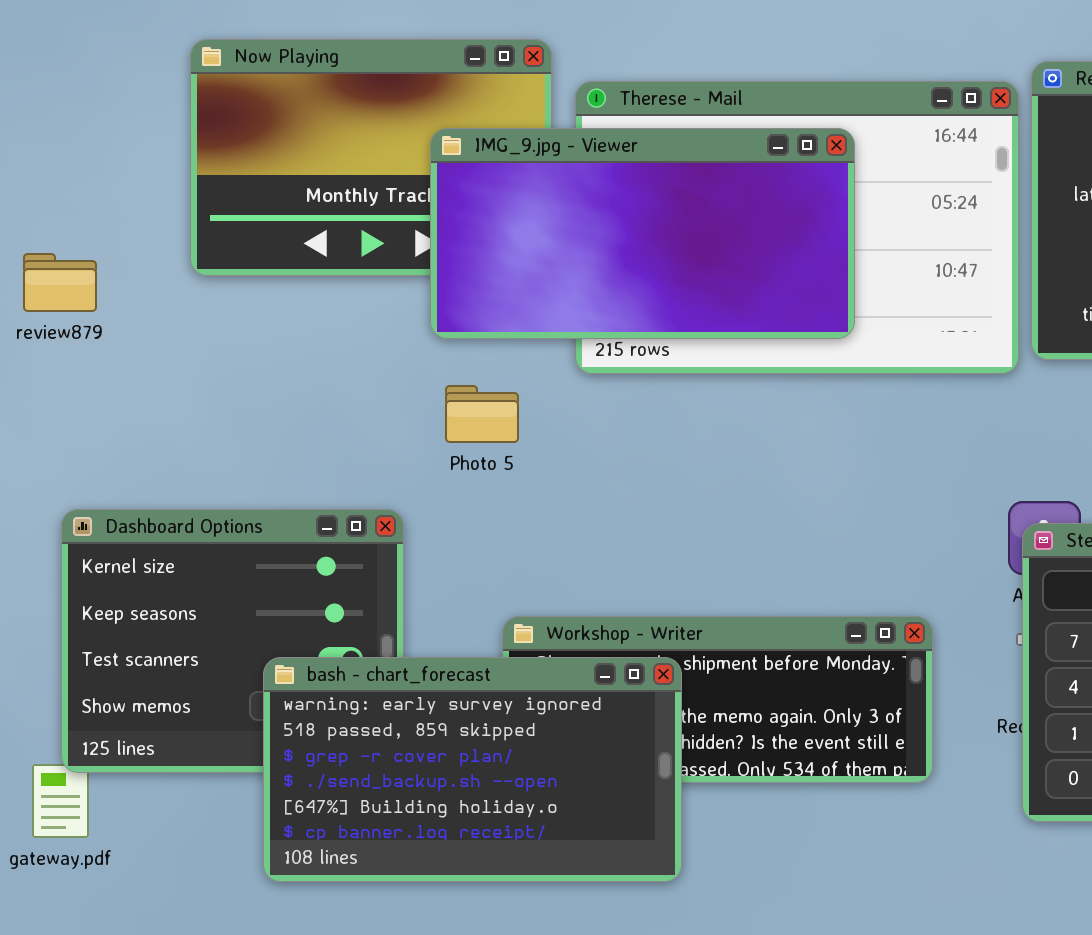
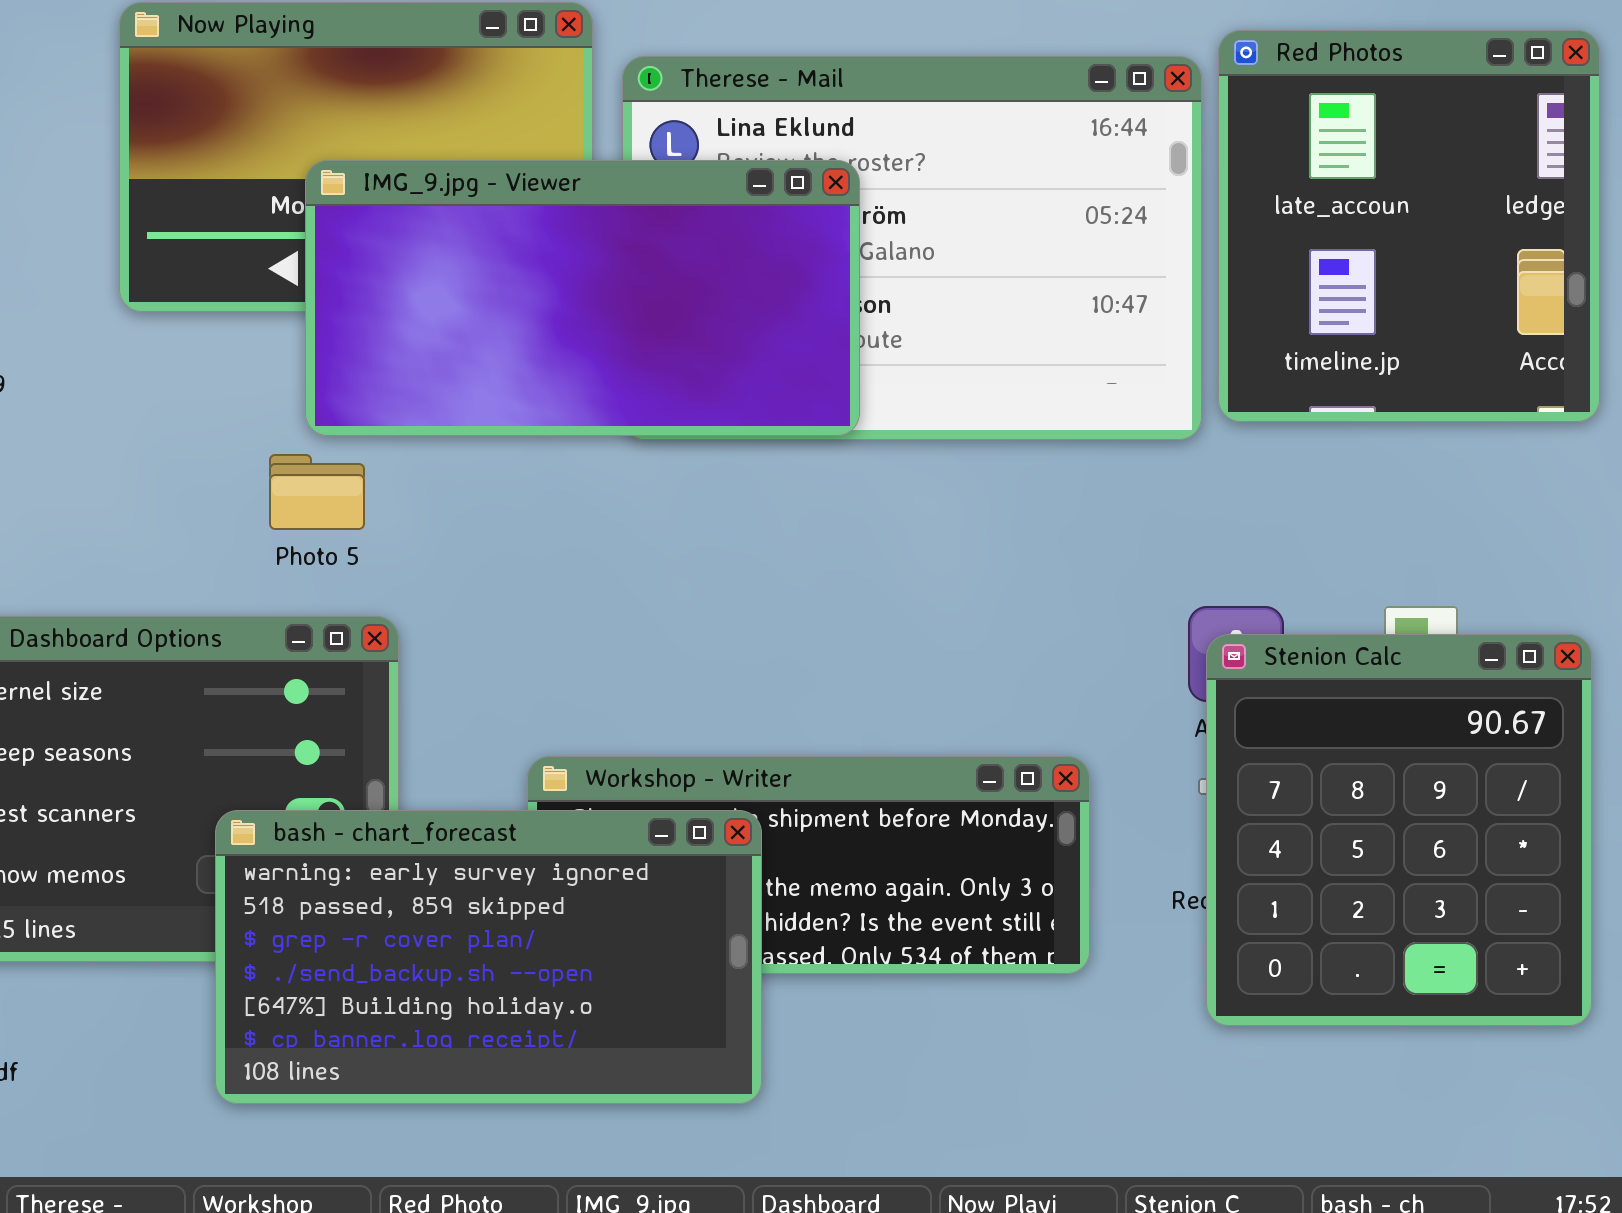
IMG_9.jpg - Viewer: [430,128,855,339] -> [305,160,860,436], moved
Photo 5: [445,385,519,443] -> [269,454,365,530], moved

